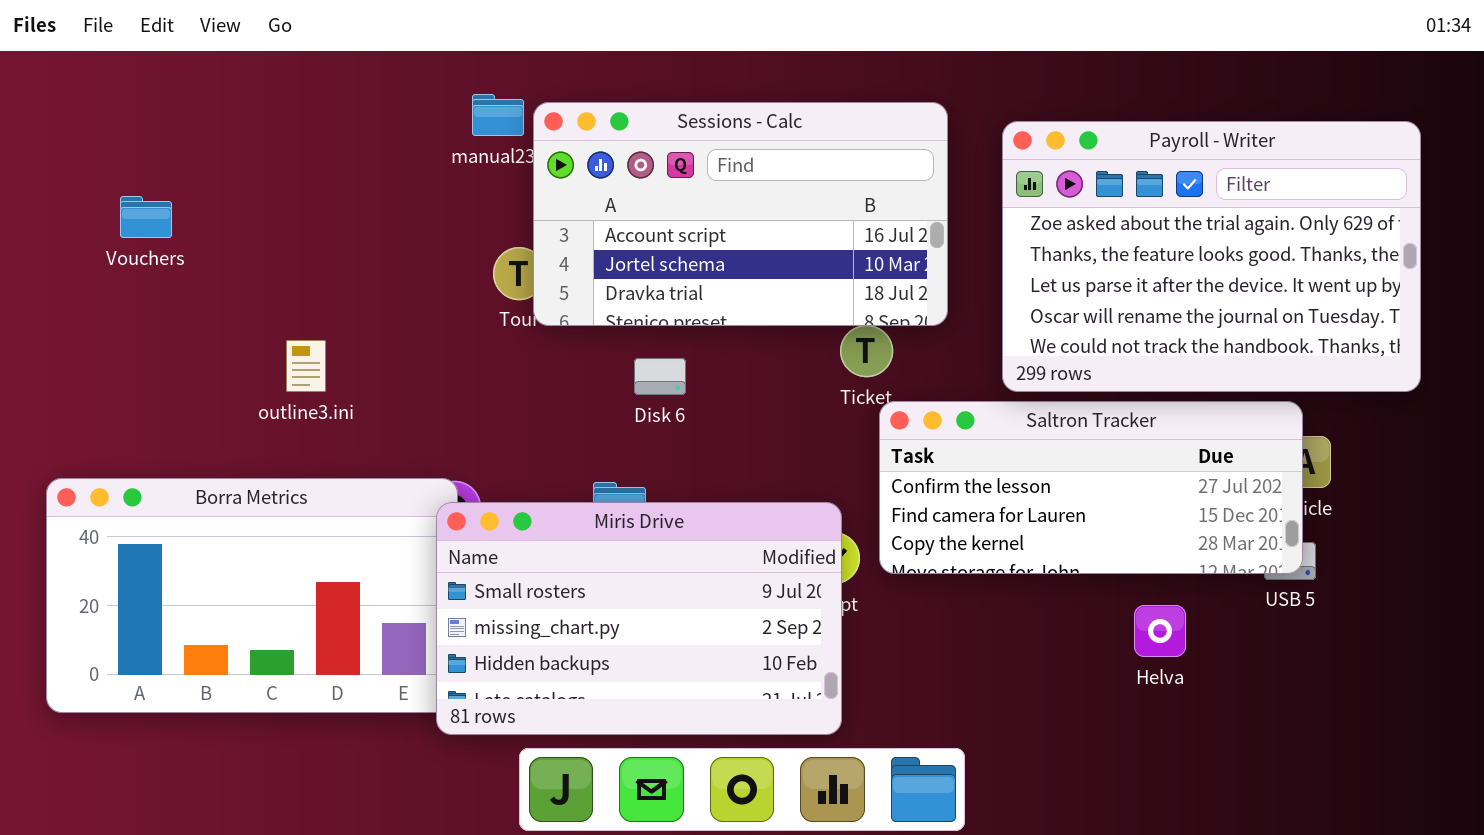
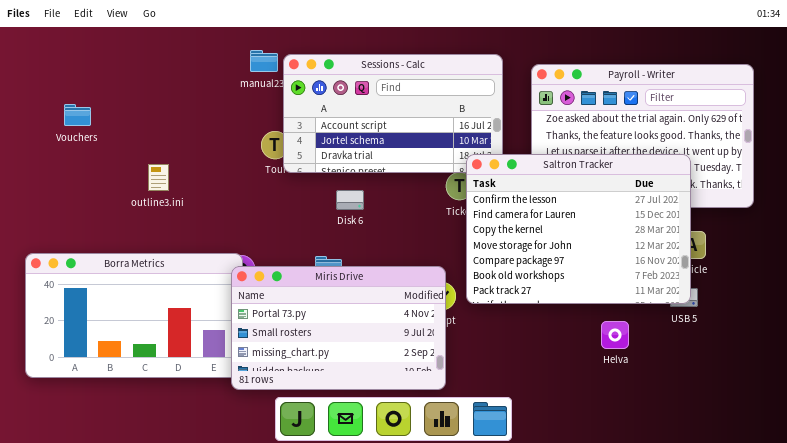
outline3.ini: [286,340,326,392] -> [148,164,169,191], moved
Saltron Tracker: [879,401,1303,574] -> [466,154,691,304], resized
Miris Drive: [436,502,842,735] -> [231,266,446,390], scrolled up 1 row

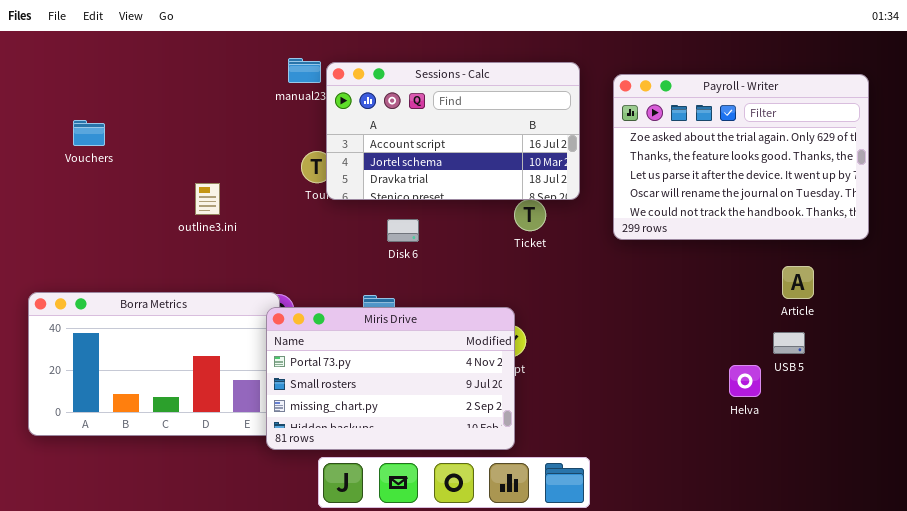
Saltron Tracker: [466,154,691,304] -> none, closed
outline3.ini: [148,164,169,191] -> [195,183,220,215], moved
Helva: [601,321,629,349] -> [729,365,761,397], moved

